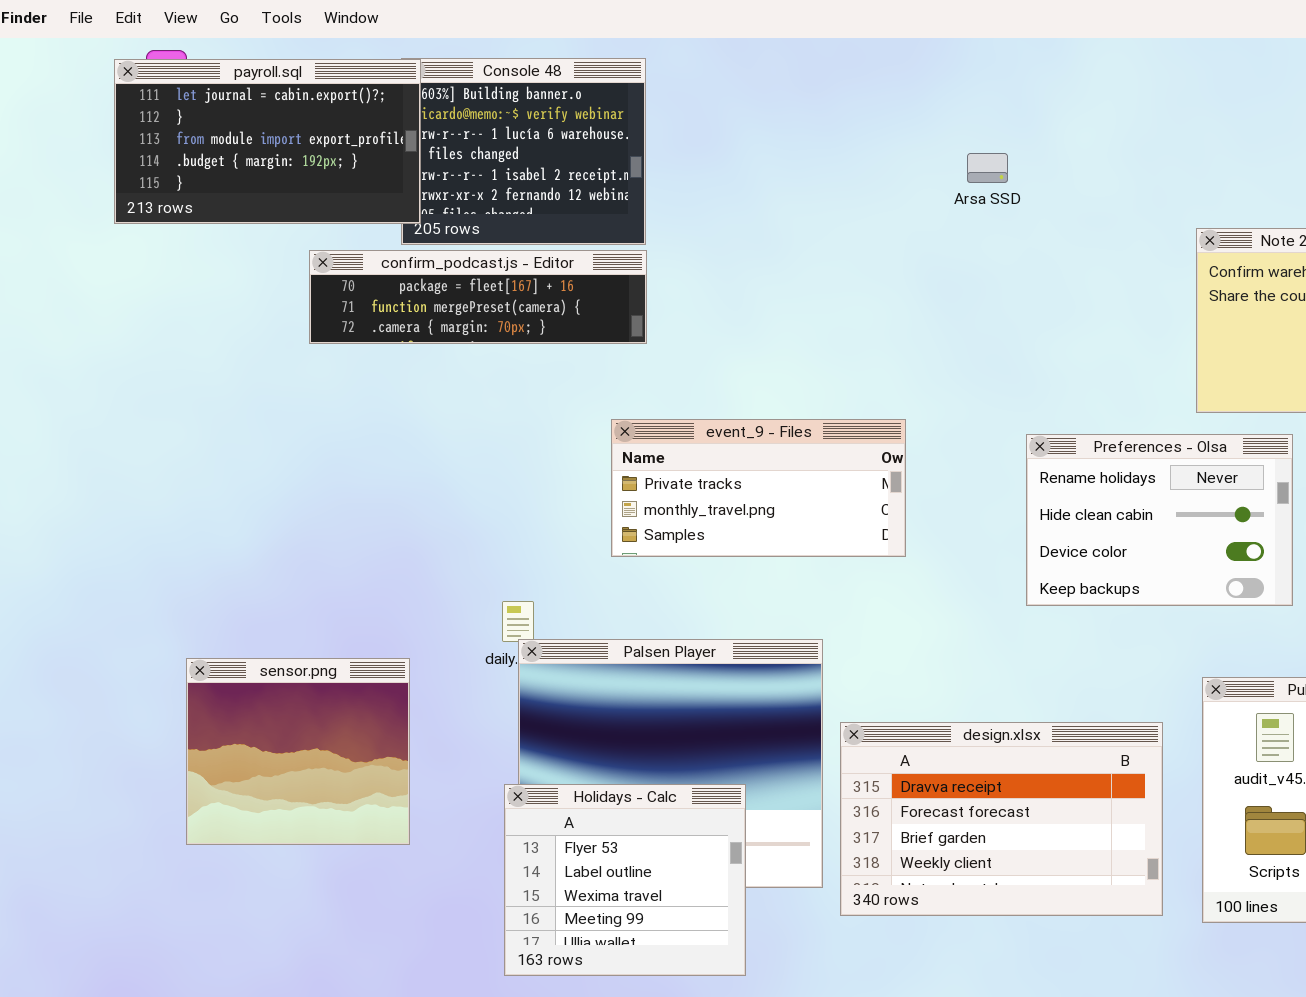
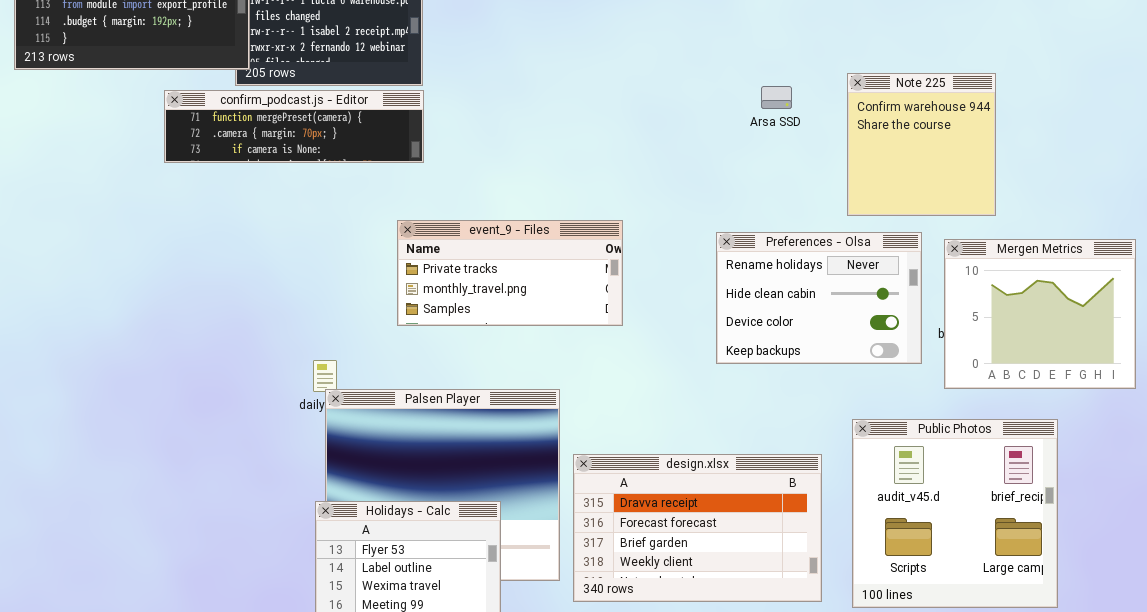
Arsa SSD: [967,153,1008,183] -> [761,86,792,109], moved
confirm_podcast.js - Editor: [309,250,647,344] -> [164,90,424,163], scrolled down 1 row
sensor.png: [186,658,410,845] -> none, closed

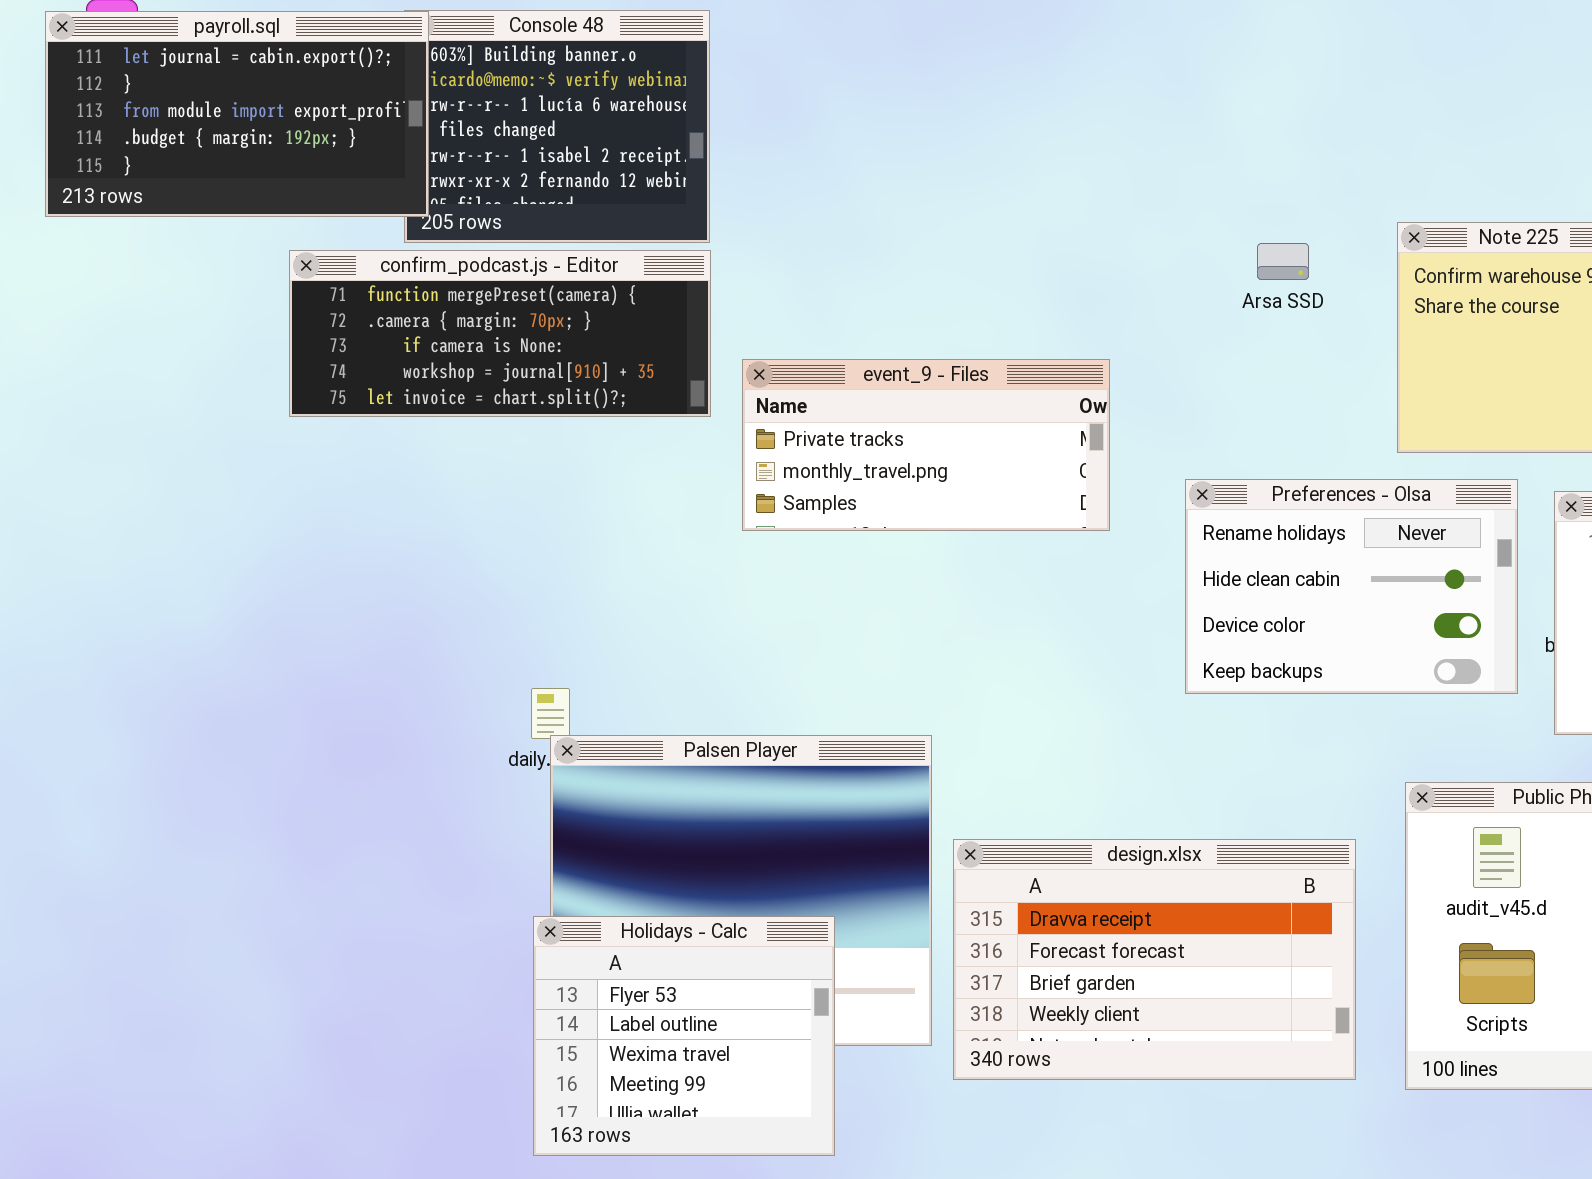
confirm_podcast.js - Editor: [164,90,424,163] -> [289,250,711,417], resized
event_9 - Files: [397,220,623,326] -> [742,359,1110,531], moved

